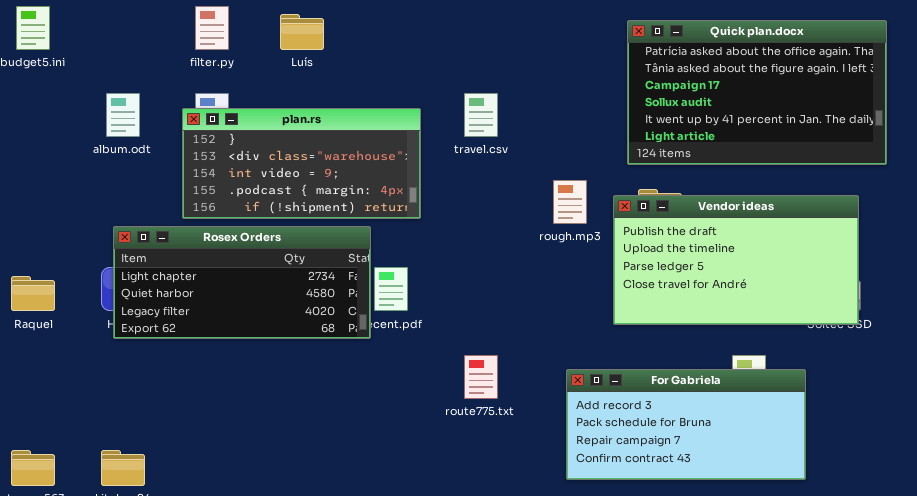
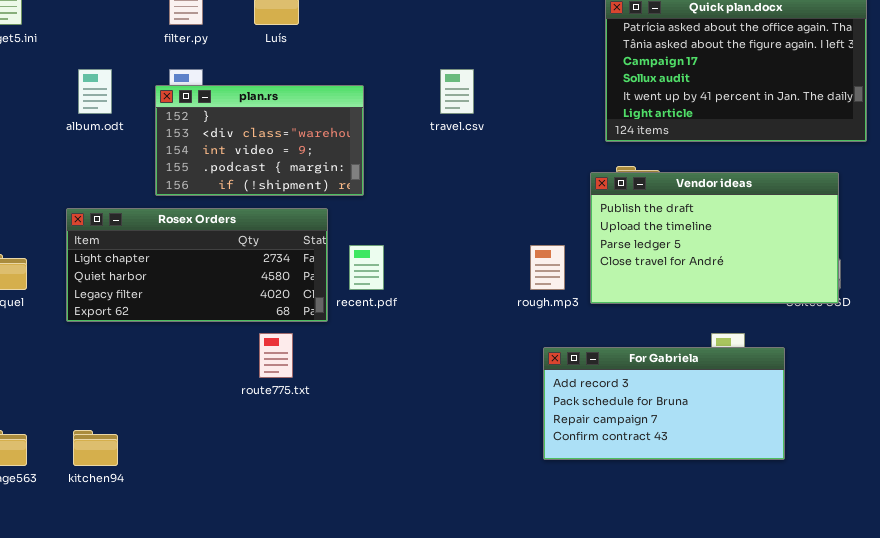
plan.rs: [182,108,421,219] -> [155,85,364,196], resized
rough.mp3: [553,180,587,224] -> [530,245,565,290], moved
Rosex Orders: [113,226,371,339] -> [66,208,328,322], moved
route775.txt: [464,355,498,399] -> [259,333,293,378], moved

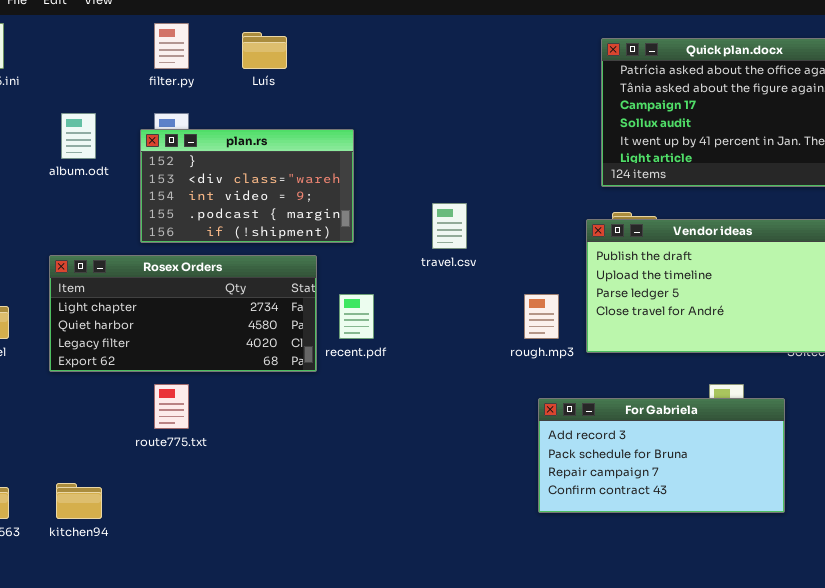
travel.csv: [440,69,474,114] -> [432,203,467,249], moved
route775.txt: [259,333,293,378] -> [154,384,189,429], moved

